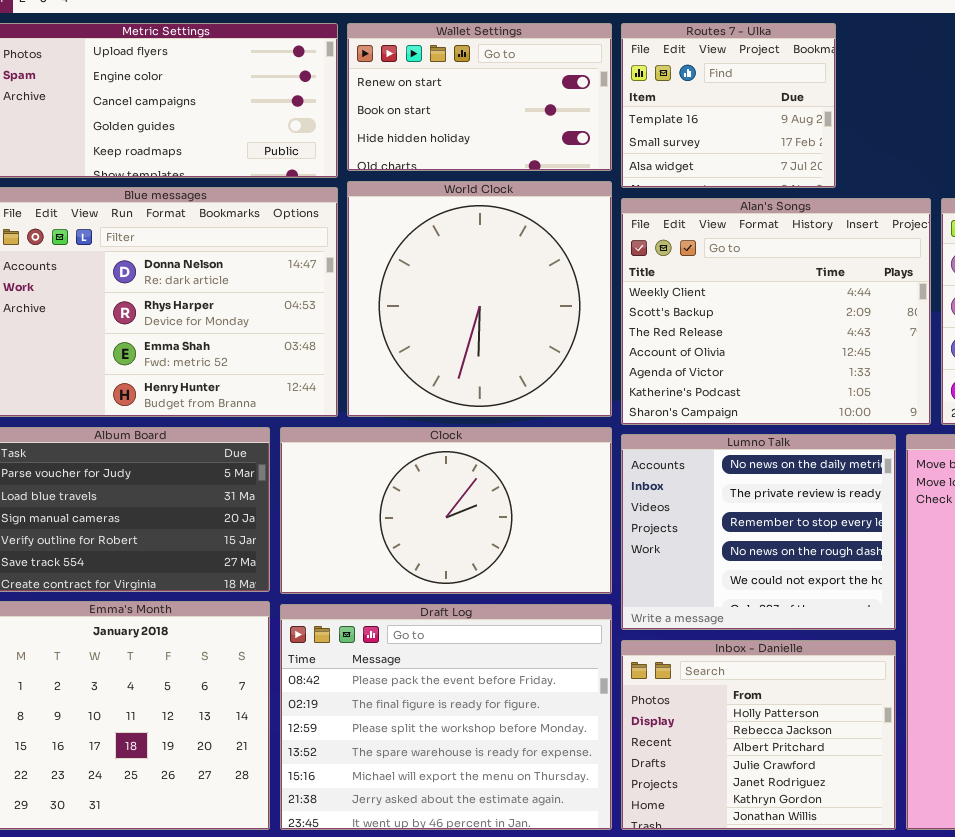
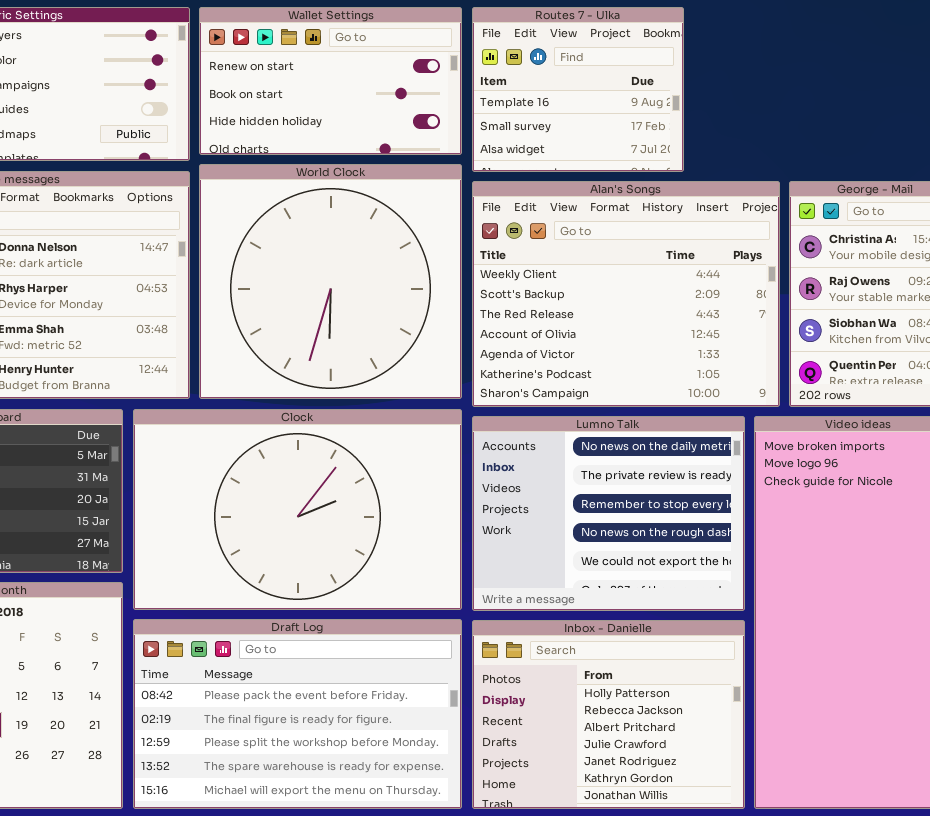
Clock: [280,427,612,594] -> [133,409,462,610], resized
Draft Log: [280,604,612,830] -> [133,619,462,809], resized

